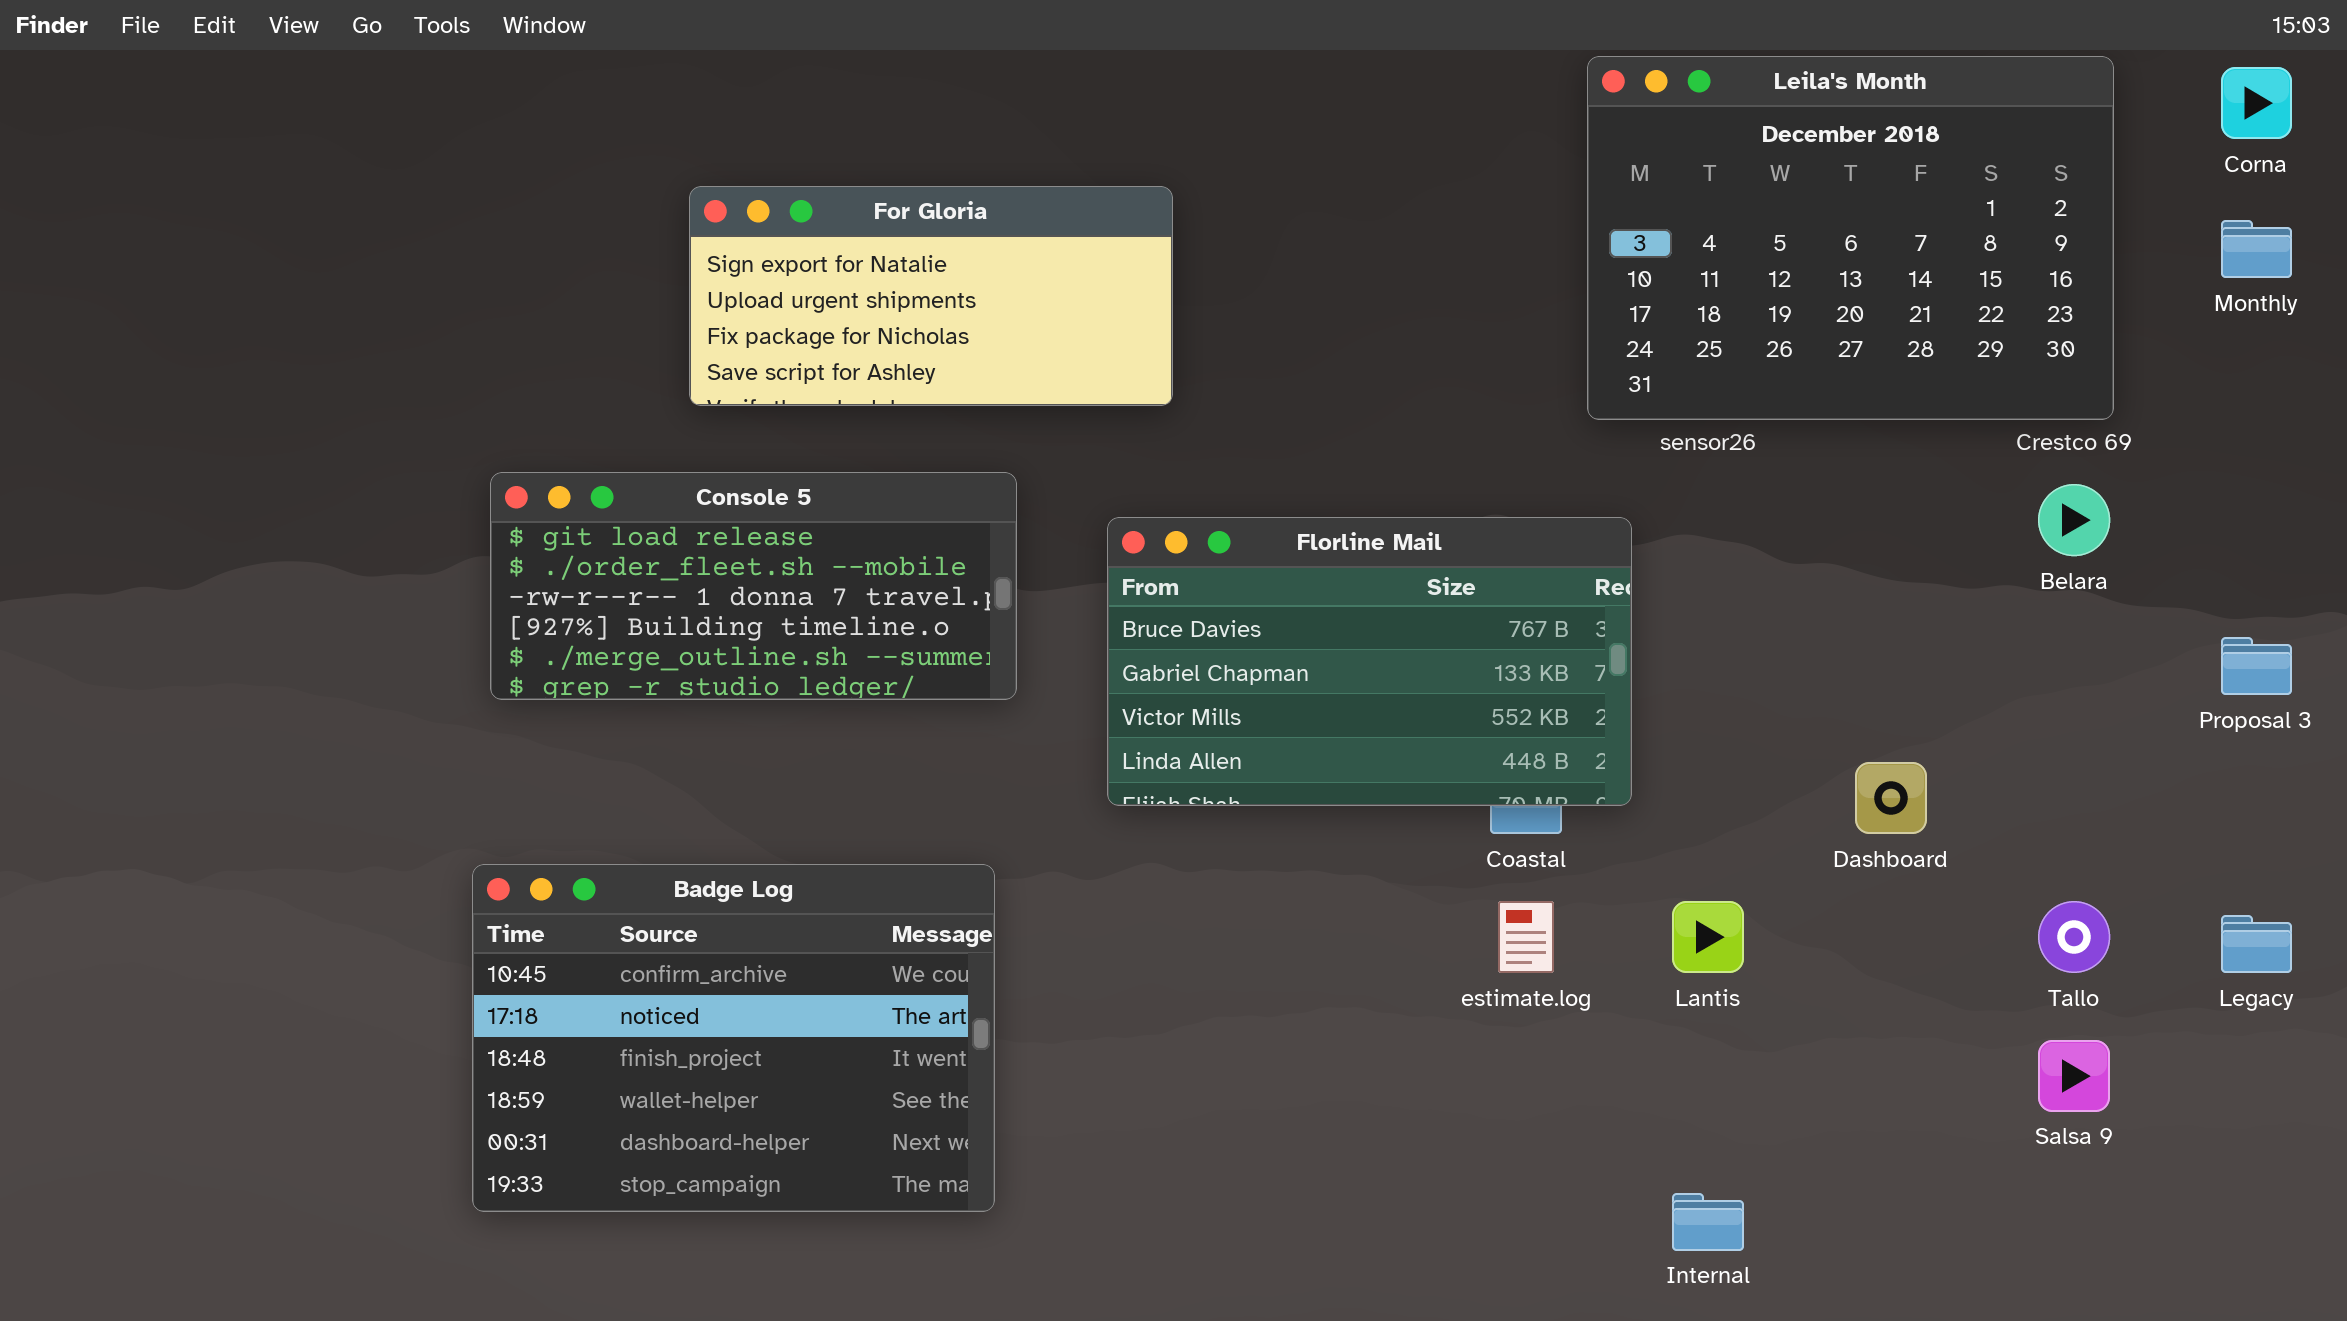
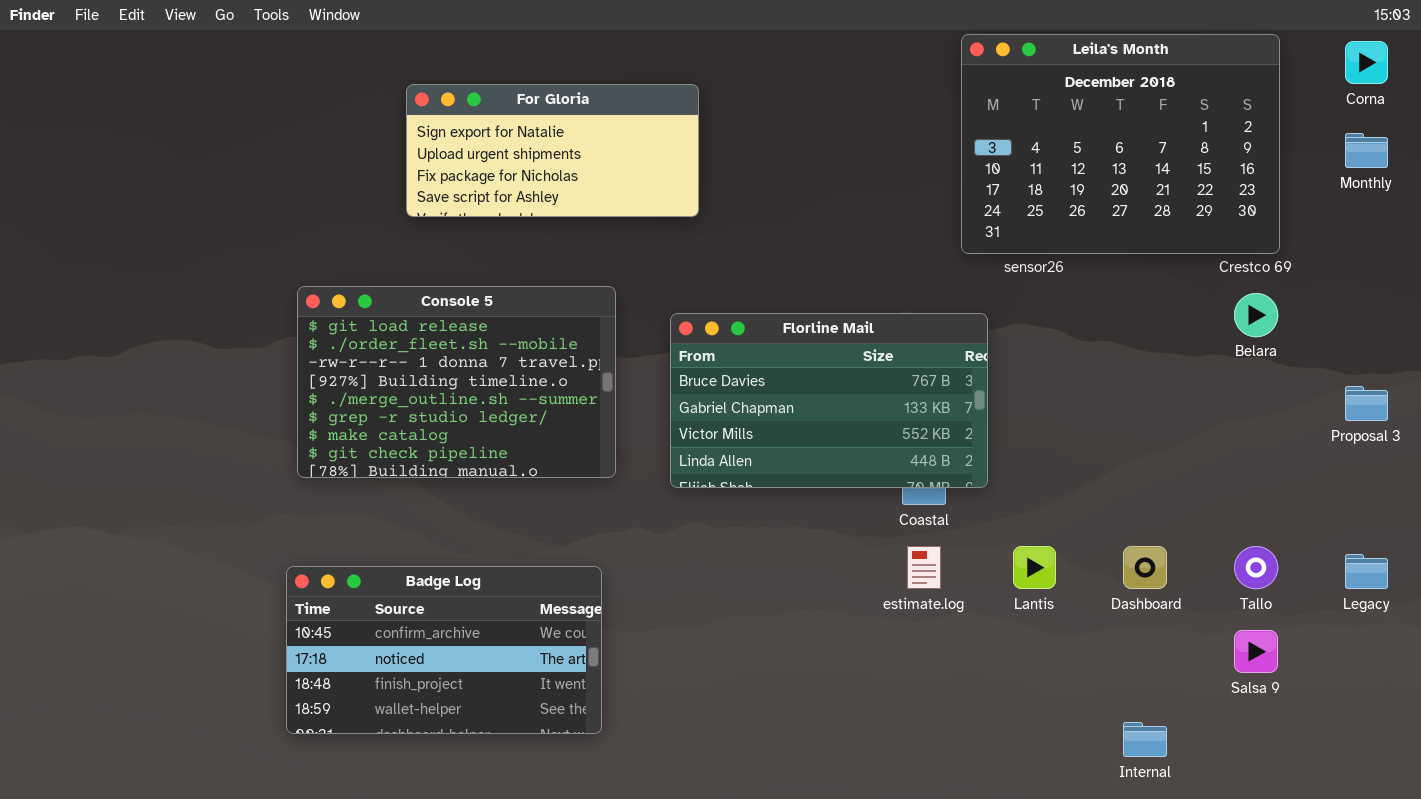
For Gloria: [689,186,1173,406] -> [406,84,699,217], moved
Console 5: [490,472,1017,700] -> [297,286,616,478], resized
Dashboard: [1855,762,1927,834] -> [1123,546,1167,589], moved
Badge Log: [472,864,995,1212] -> [286,566,602,734], resized
Internal: [1672,1193,1744,1251] -> [1123,722,1167,757], moved

